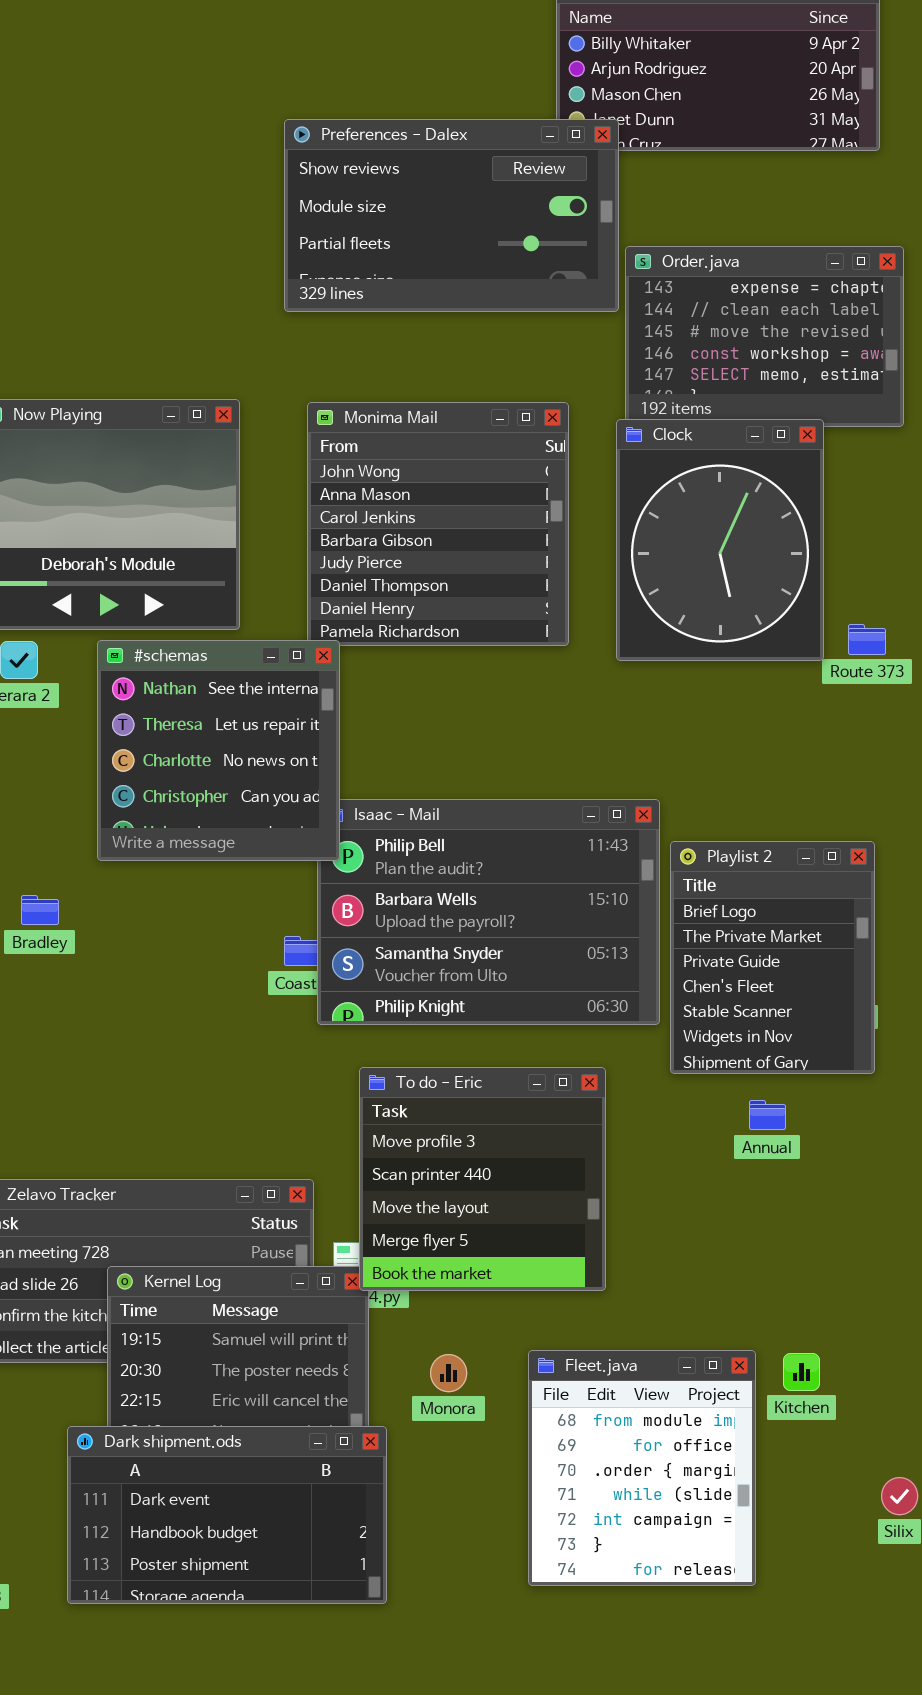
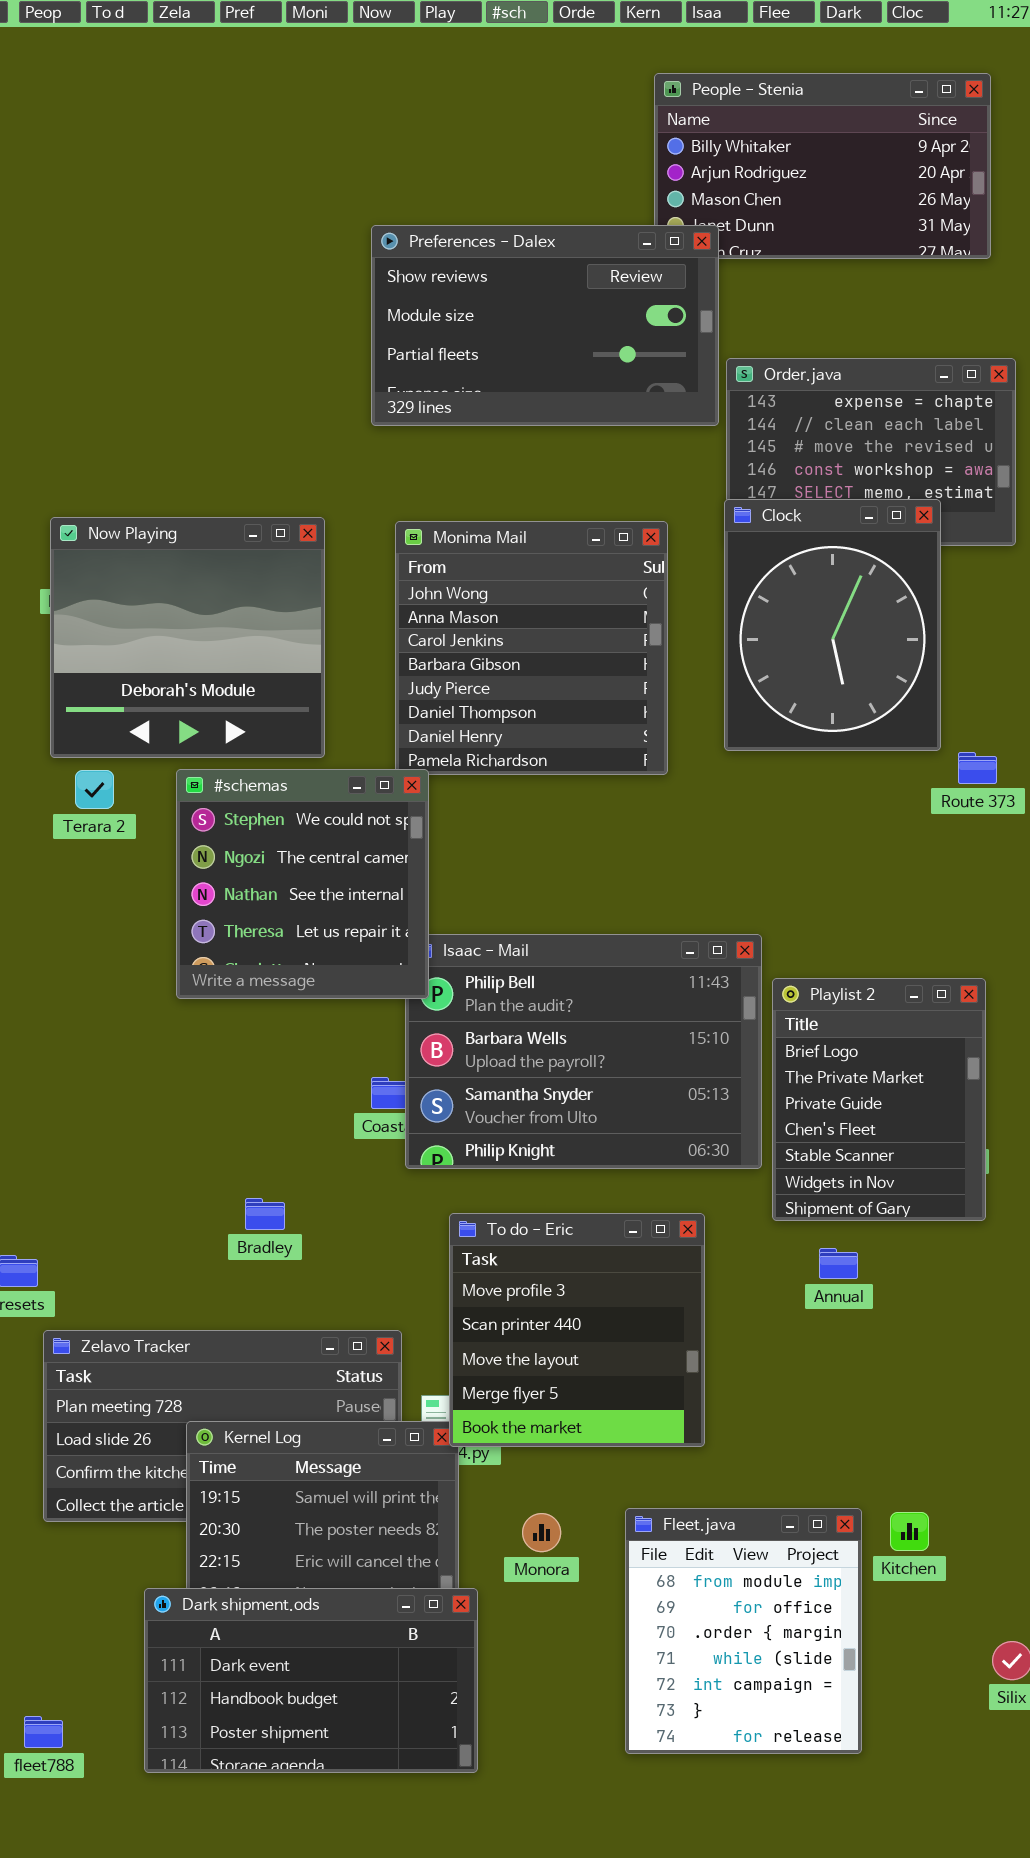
Clock: [616,419,824,661] -> [724,499,941,751], moved
#schemas: [97,640,340,861] -> [176,769,429,999], scrolled up 2 rows
Bradley: [21,895,59,925] -> [245,1198,285,1230], moved
Annual: [749,1100,786,1130] -> [819,1248,858,1279], moved

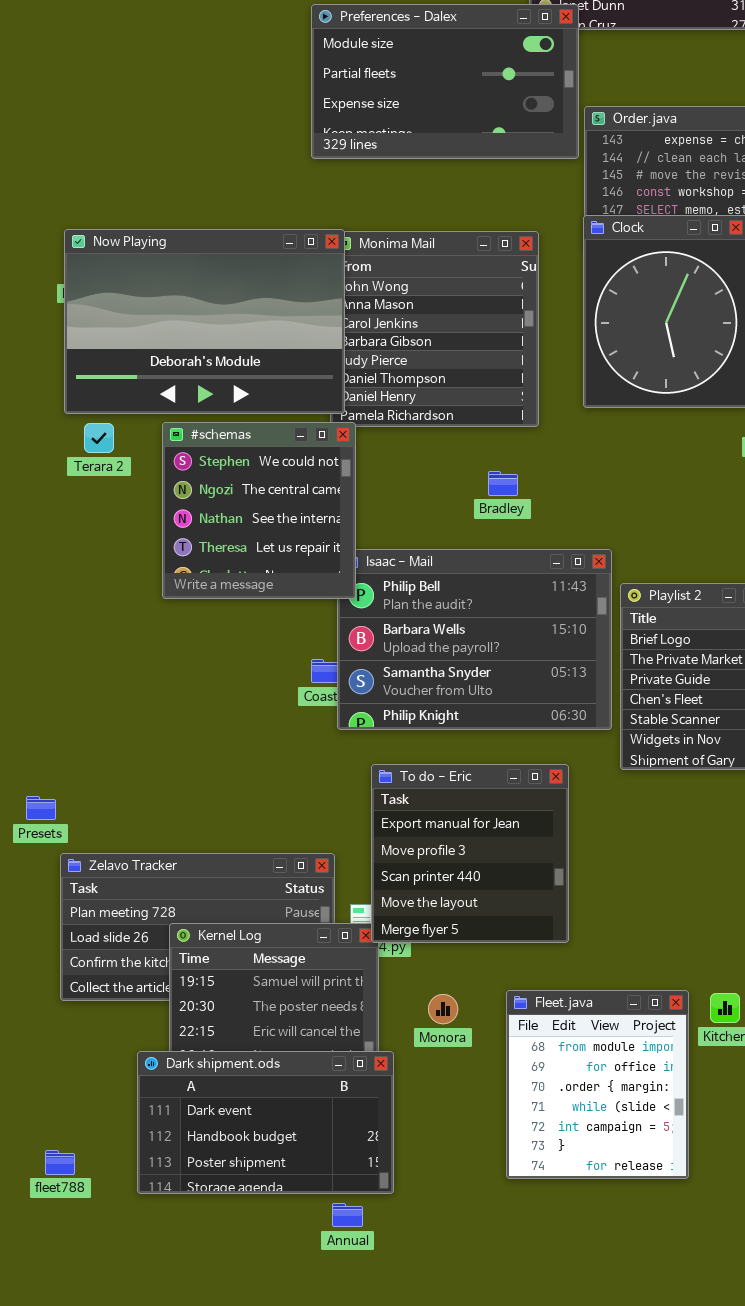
Preferences - Dalex: [371,225,719,426] -> [311,4,579,159], scrolled down 1 row
Now Playing: [50,517,325,758] -> [64,229,345,414], resized
Bradley: [245,1198,285,1230] -> [488,471,518,496], moved
To do - Eric: [449,1213,705,1447] -> [371,764,569,943], scrolled up 1 row
Annual: [819,1248,858,1279] -> [332,1203,363,1227], moved

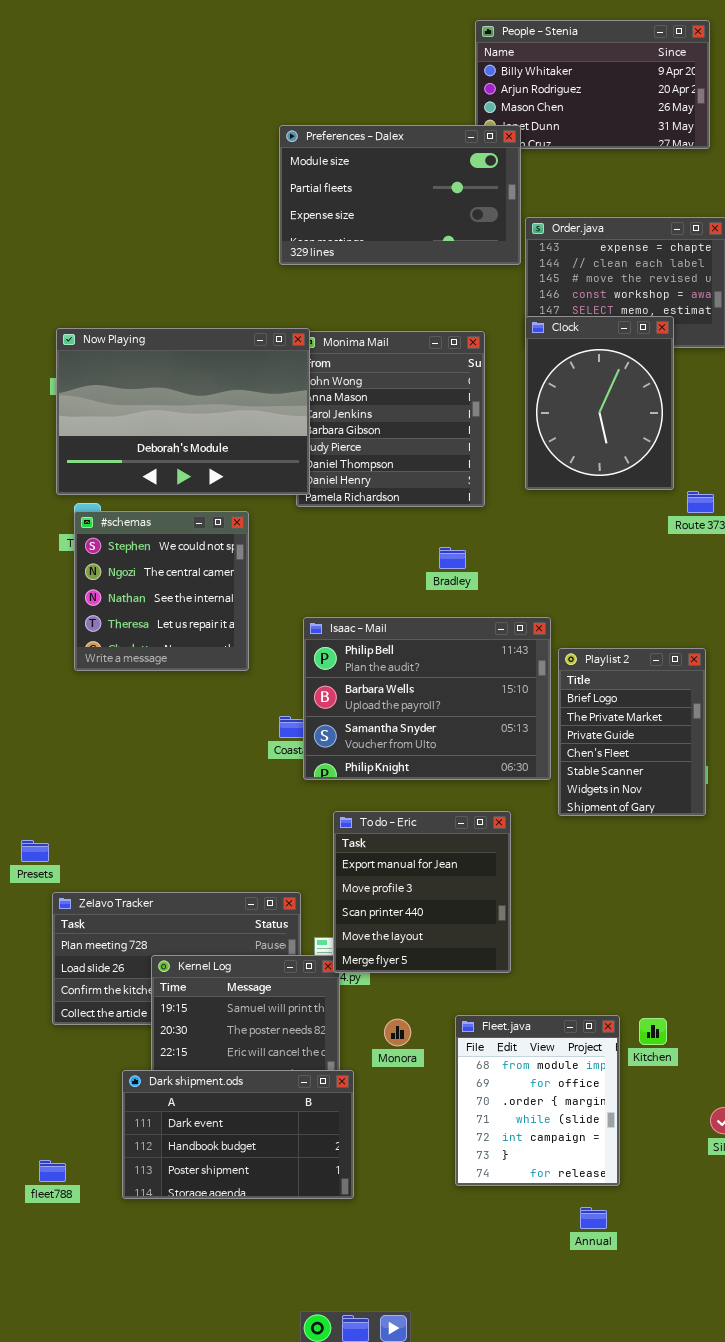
#schemas: [162,422,356,599] -> [74,511,249,671], moved
Annual: [332,1203,363,1227] -> [580,1207,607,1229], moved

